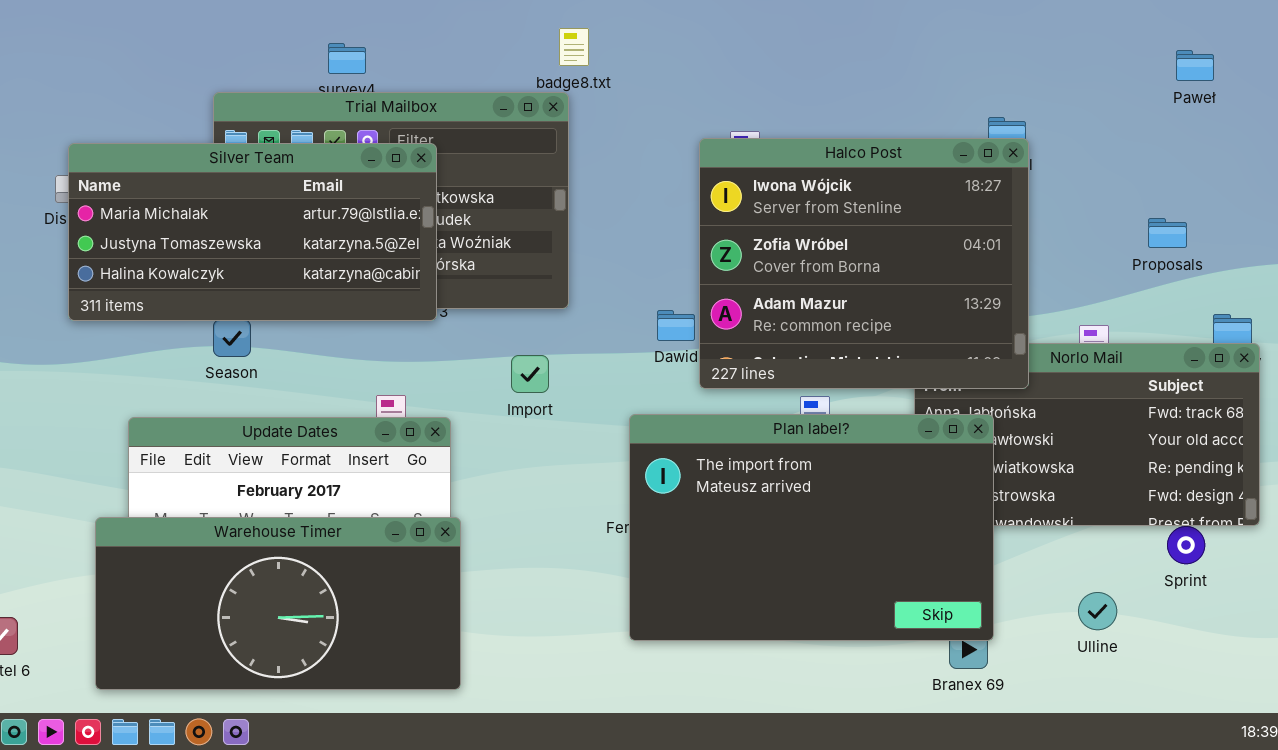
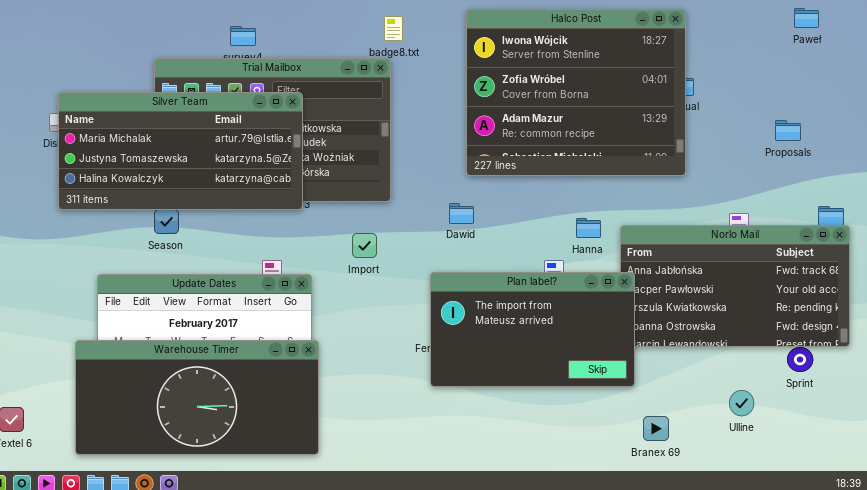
Paweł: [1176,50,1214,81] -> [794,8,819,28], moved
Halco Post: [699,138,1029,389] -> [466,9,686,176], moved
Proposals: [1148,218,1187,248] -> [775,120,801,141], moved
Plan label?: [629,414,994,641] -> [430,272,635,387], resized

